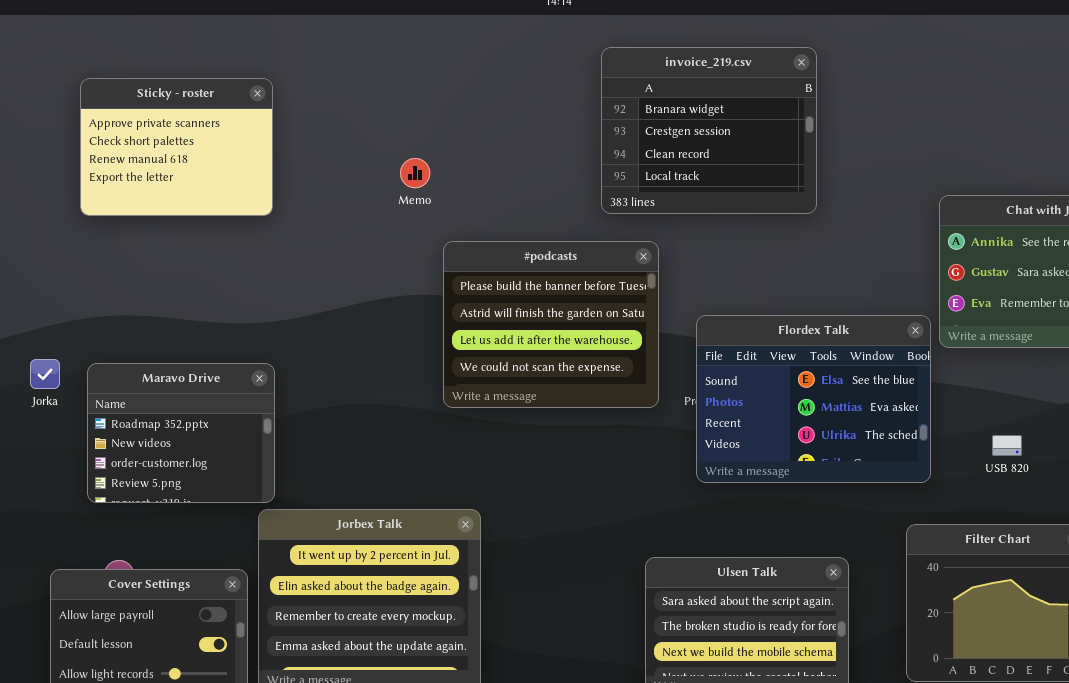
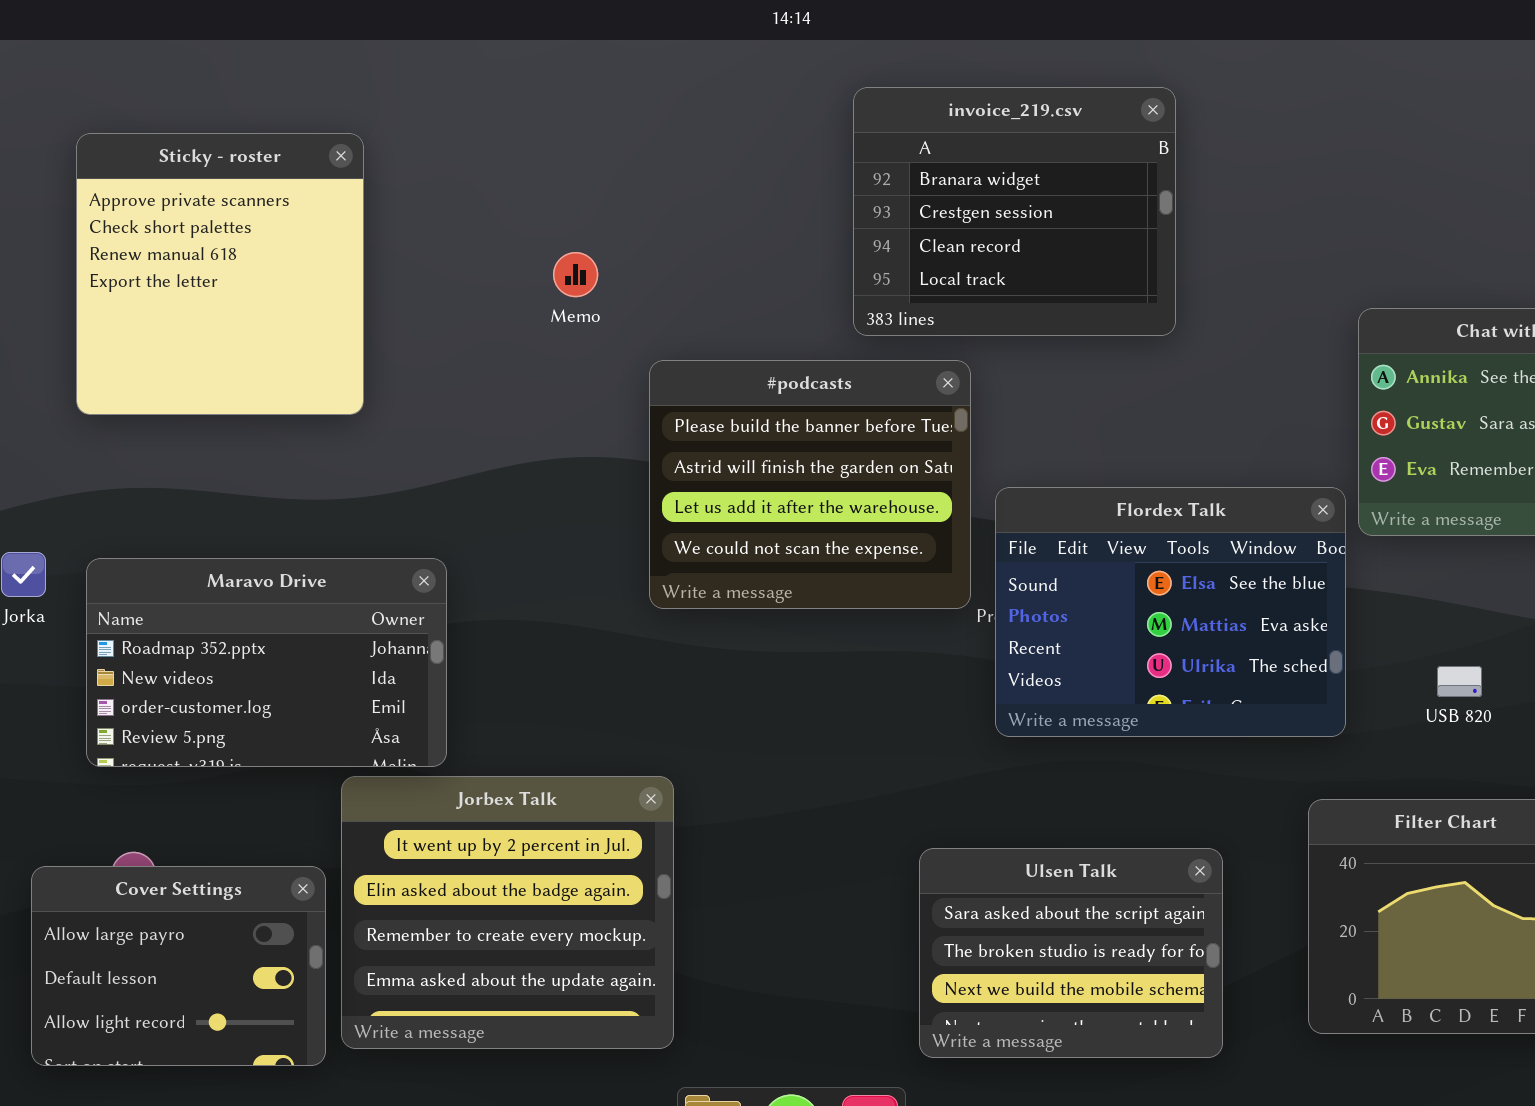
Sticky - roster: [80,78,273,216] -> [76,133,364,415], resized
#podcasts: [443,241,659,408] -> [649,360,971,609], moved
Maravo Drive: [87,363,275,503] -> [86,558,447,767], resized

